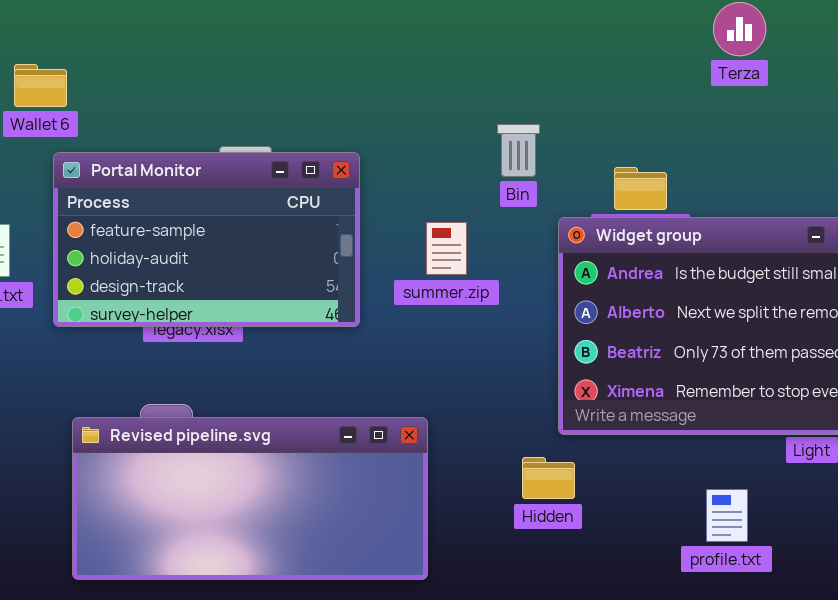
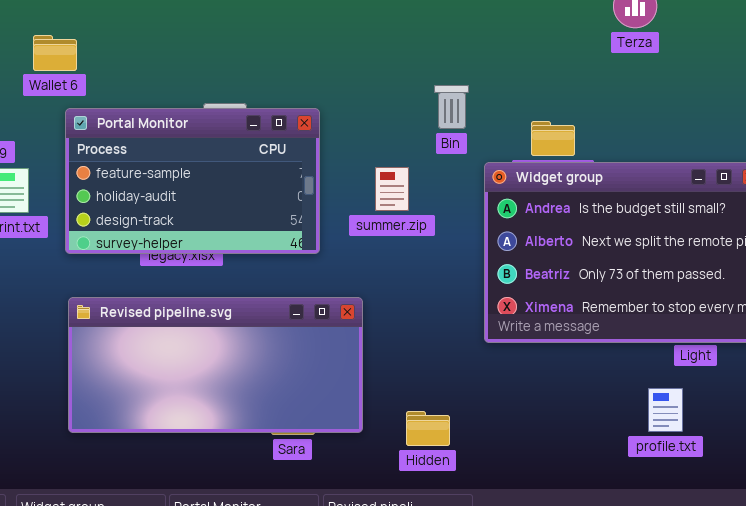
Revised pipeline.svg: [72,417,428,580] -> [68,297,363,433], moved
Hidden: [522,457,575,499] -> [406,411,450,446], moved
profile.txt: [706,489,748,542] -> [648,388,683,432], moved

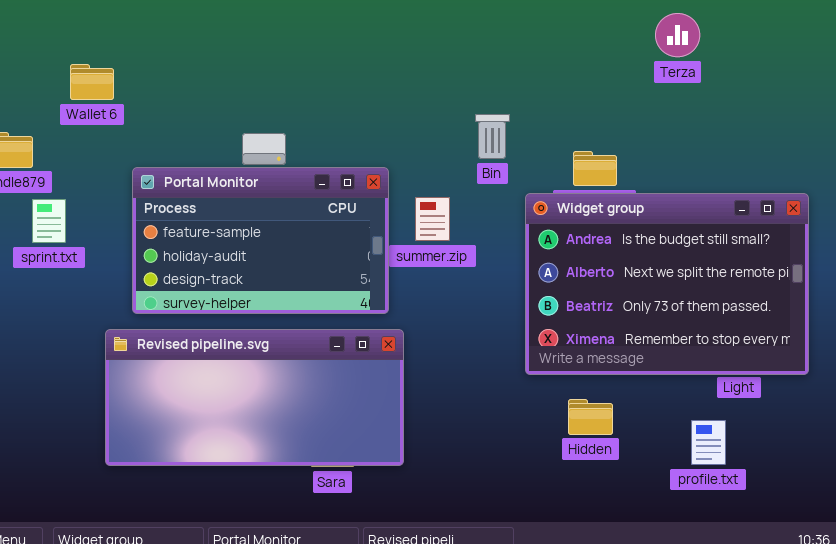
Portal Monitor: [65,108,320,254] -> [132,167,389,314], moved
Hidden: [406,411,450,446] -> [568,399,613,435], moved

